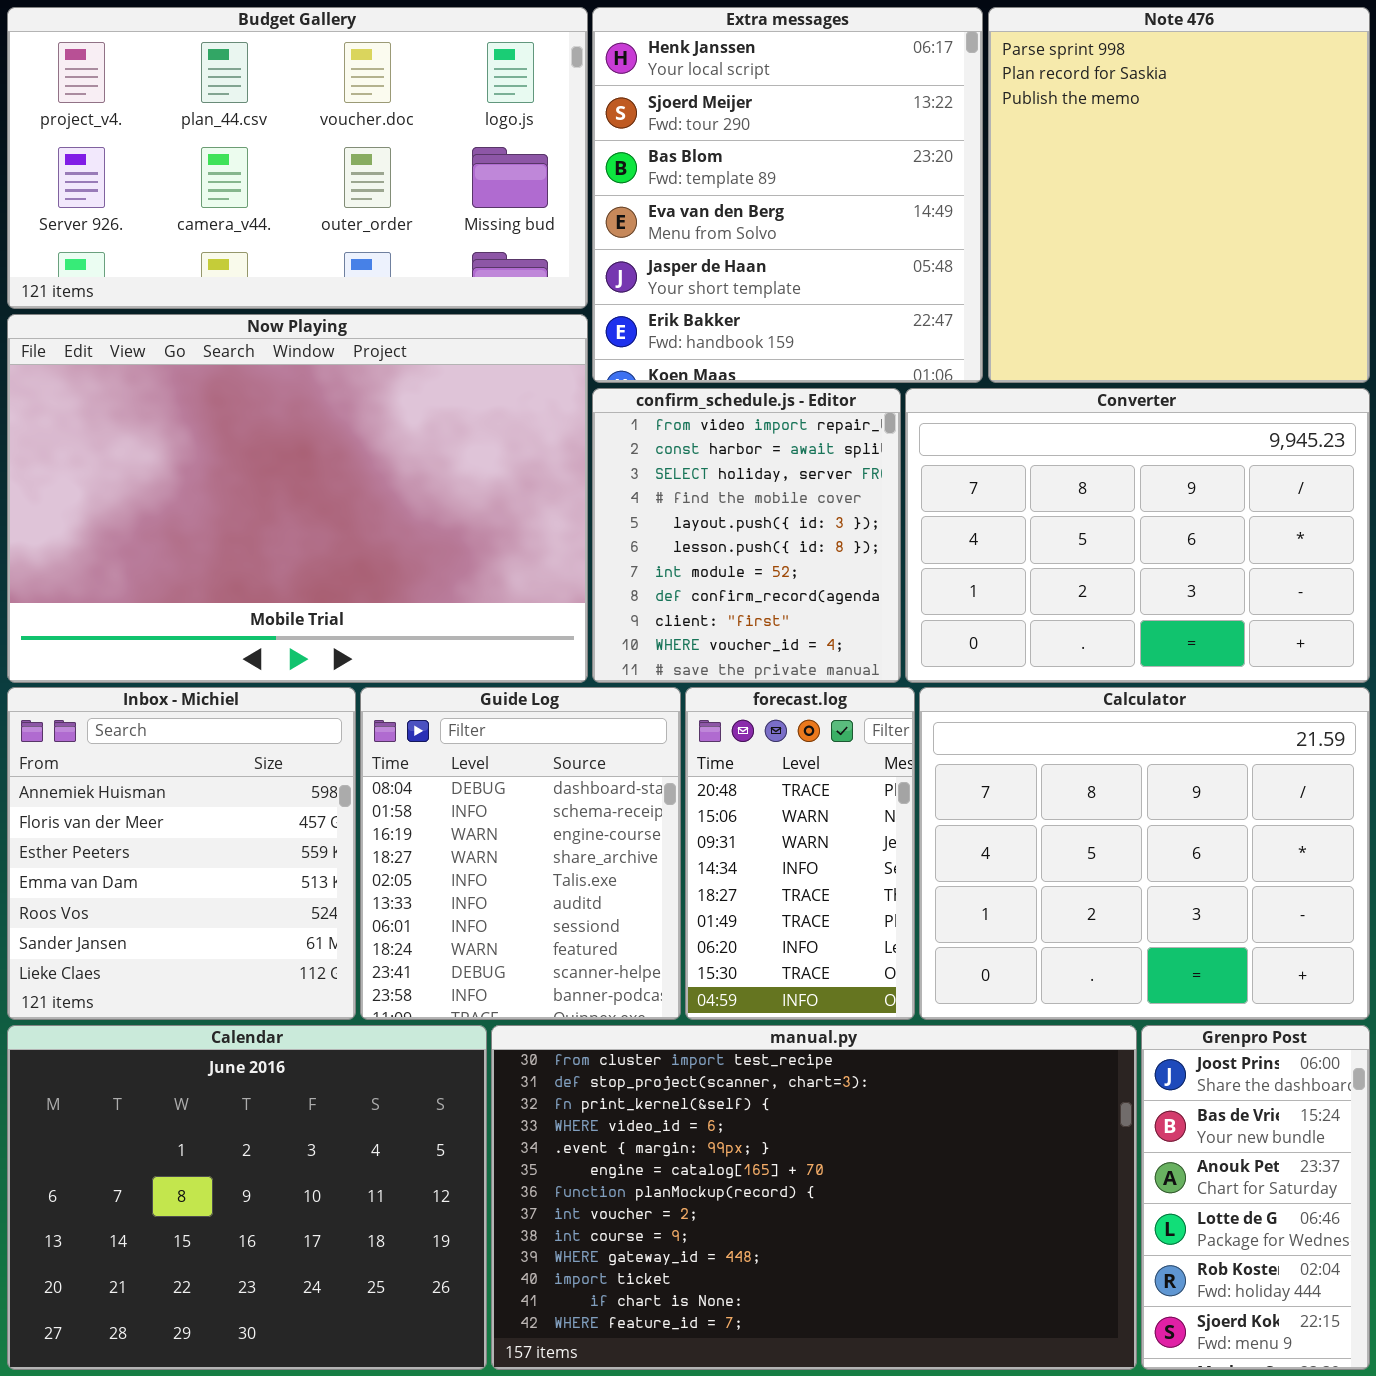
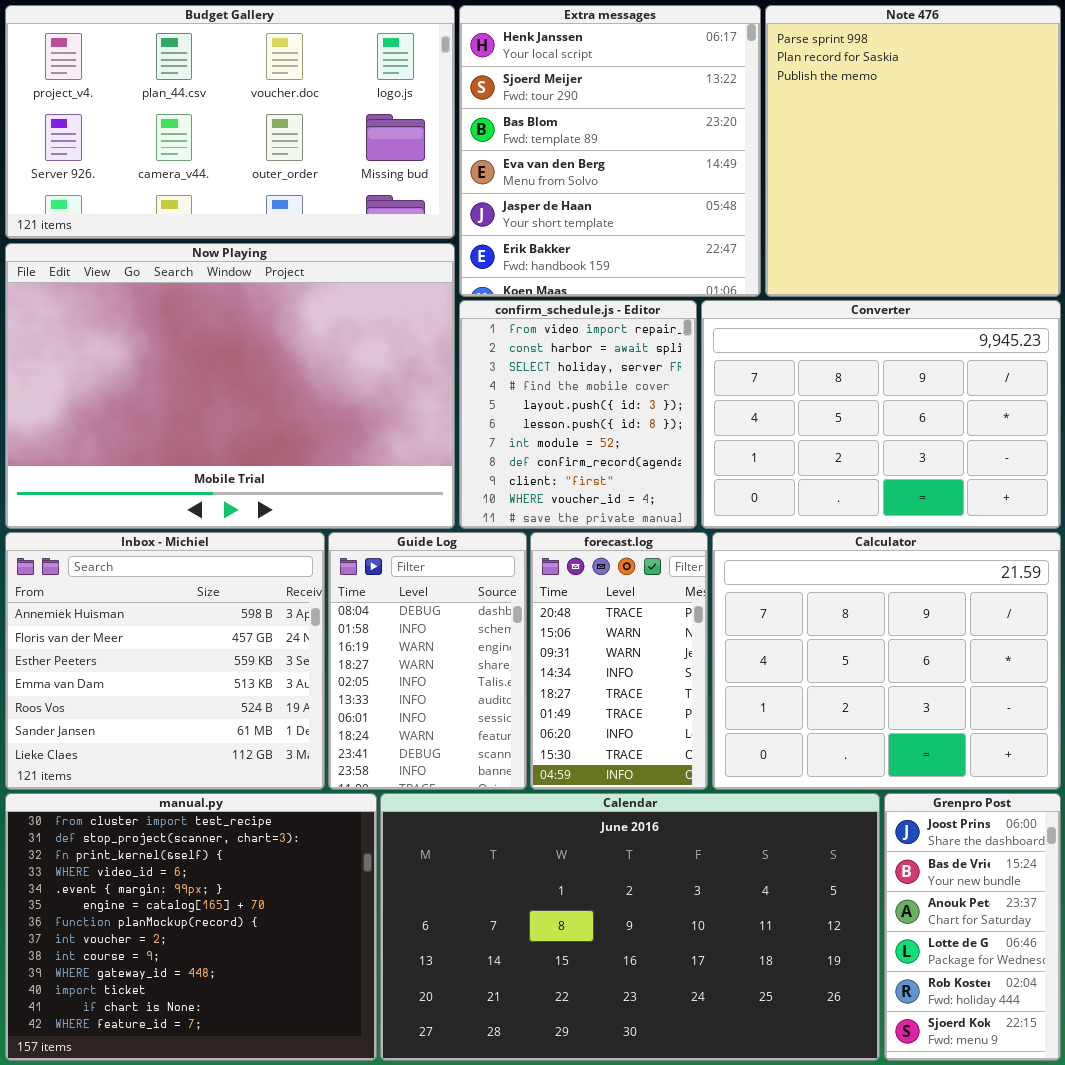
Inbox - Michiel: [7,687,356,1020] -> [5,532,325,790], resized
Guide Log: [360,687,681,1020] -> [328,532,527,790], resized
Calendar: [7,1025,487,1370] -> [380,793,880,1061], moved, resized
manual.py: [491,1025,1137,1370] -> [5,793,377,1061], moved, resized

